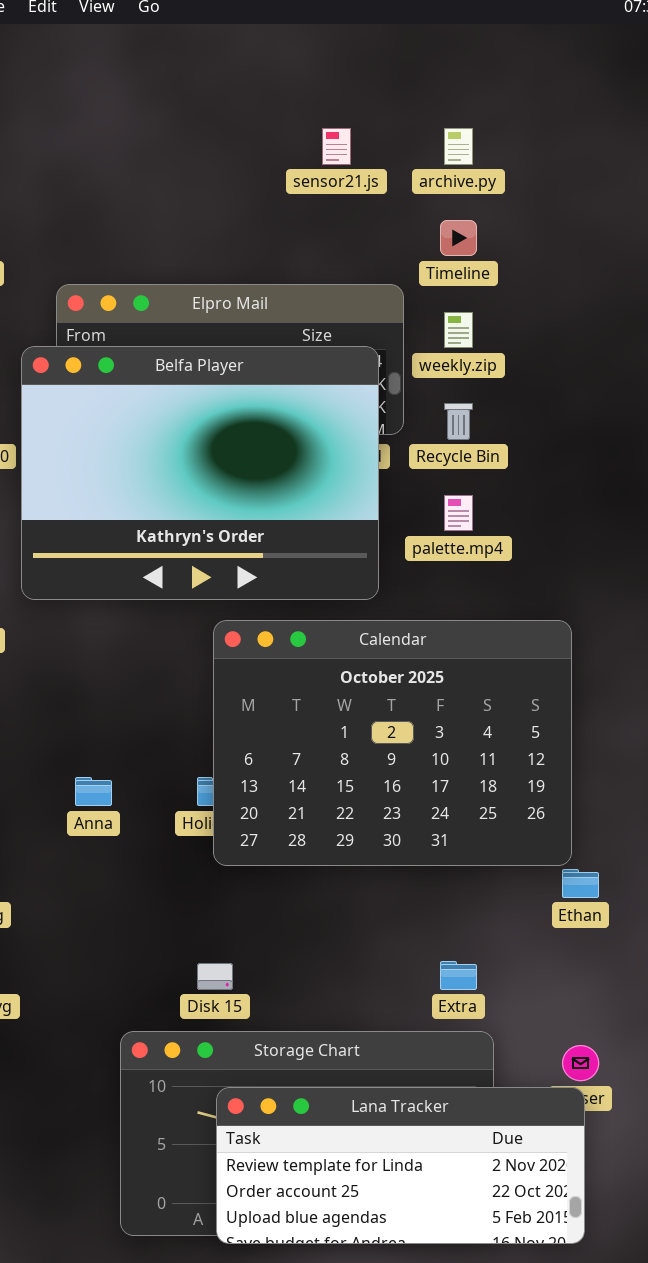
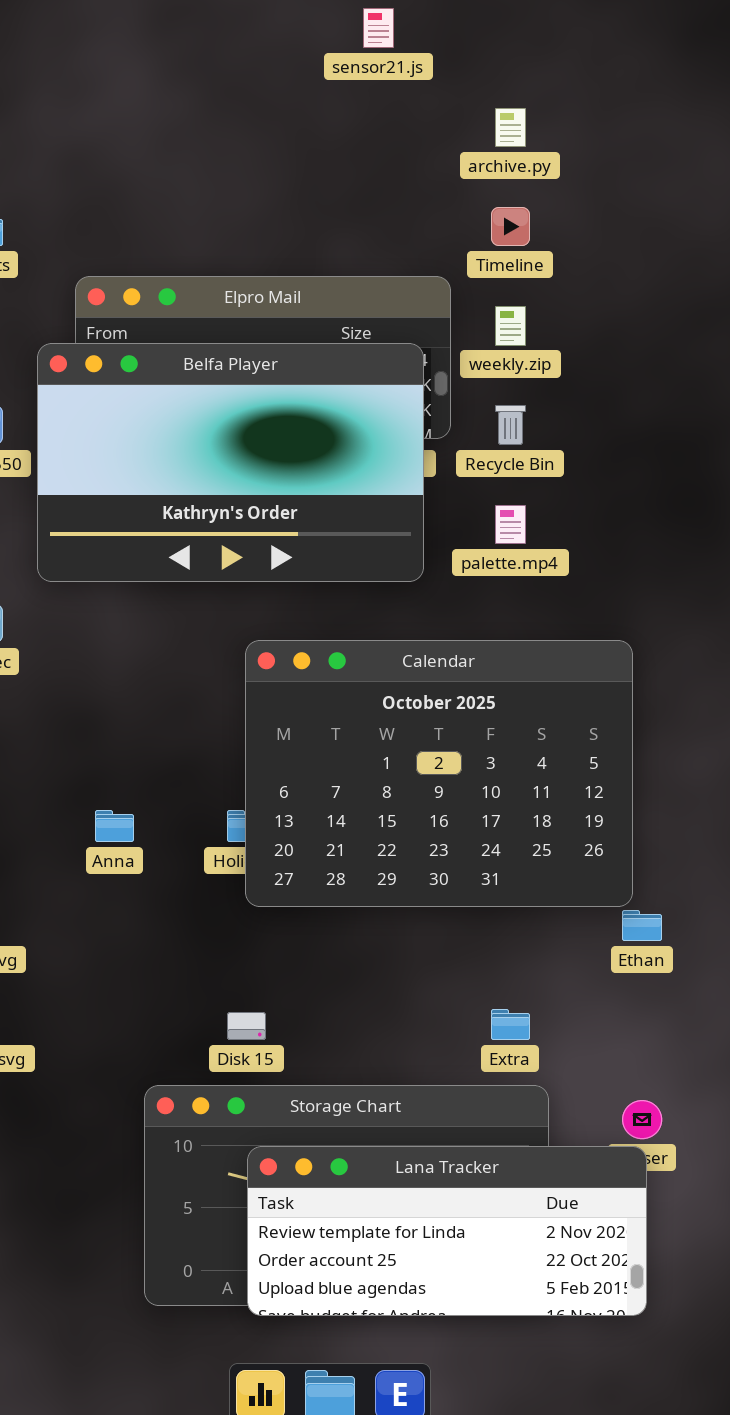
sensor21.js: [322,128,351,165] -> [363,8,394,48], moved
Belfa Player: [21,346,379,600] -> [37,343,424,582], resized

